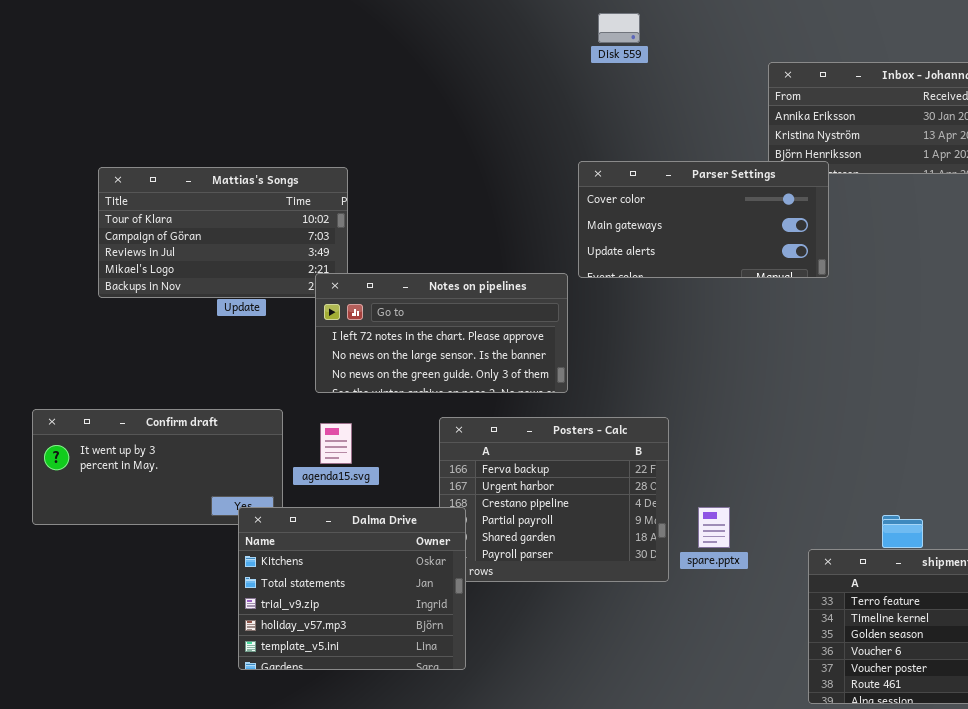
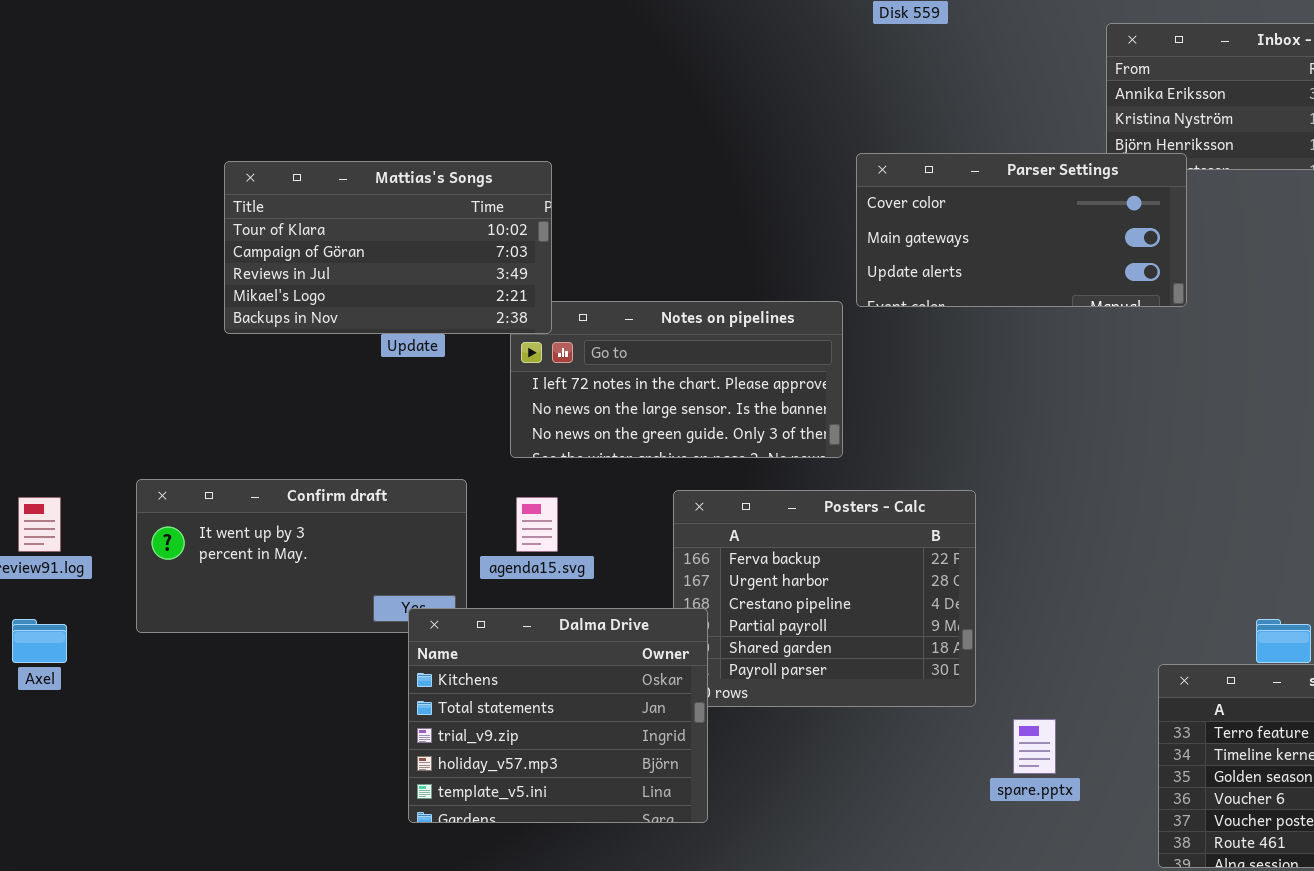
Mattias's Songs: [98,167,348,298] -> [224,161,552,334], raised
spare.pptx: [698,507,730,548] -> [1013,719,1056,774], moved

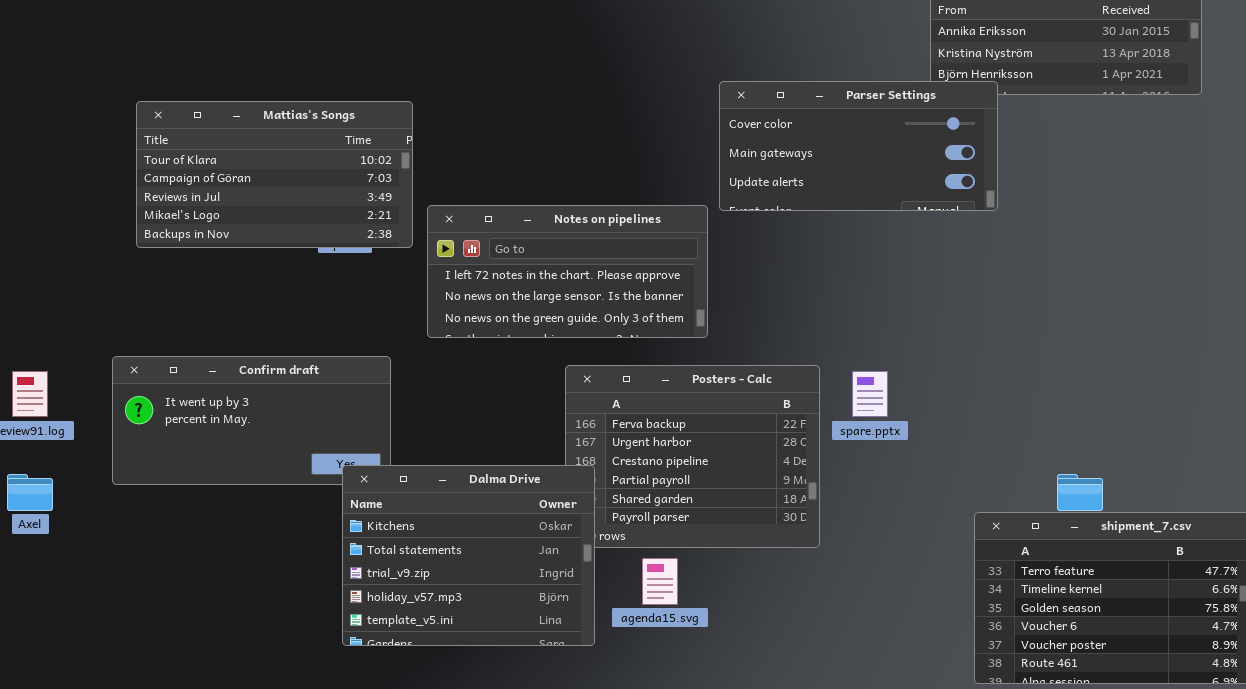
Mattias's Songs: [224,161,552,334] -> [136,101,413,248], moved
agenda15.svg: [516,497,558,552] -> [642,558,678,605], moved
spare.pptx: [1013,719,1056,774] -> [852,371,888,417], moved

